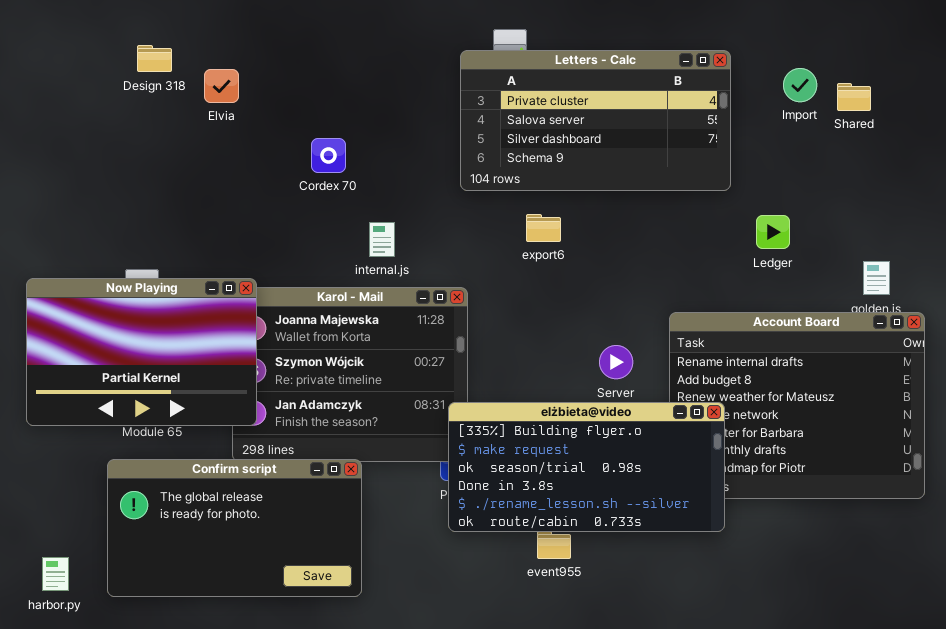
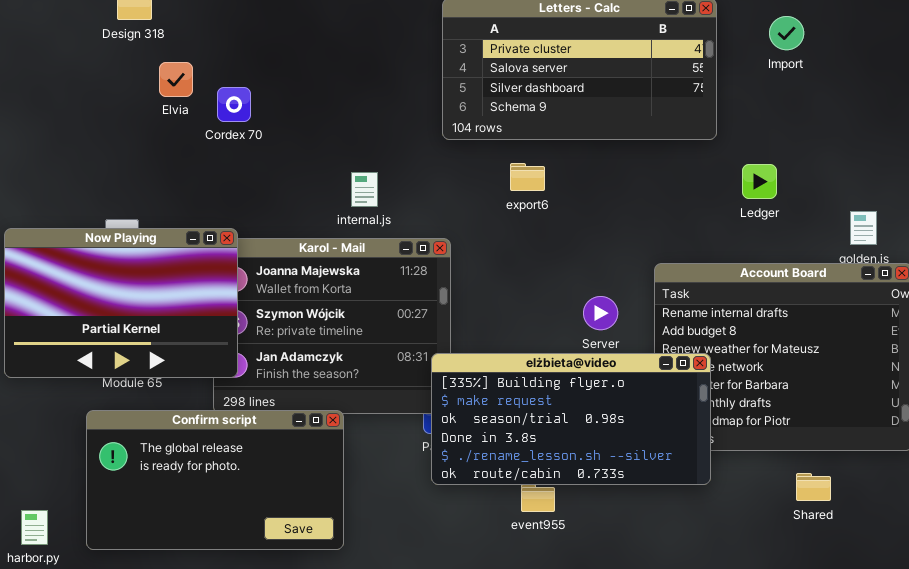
Elvia: [204,69,239,103] -> [159,62,193,97], moved
Shared: [837,83,871,111] -> [796,473,831,501], moved
Cordex 70: [311,138,346,173] -> [217,87,251,122], moved

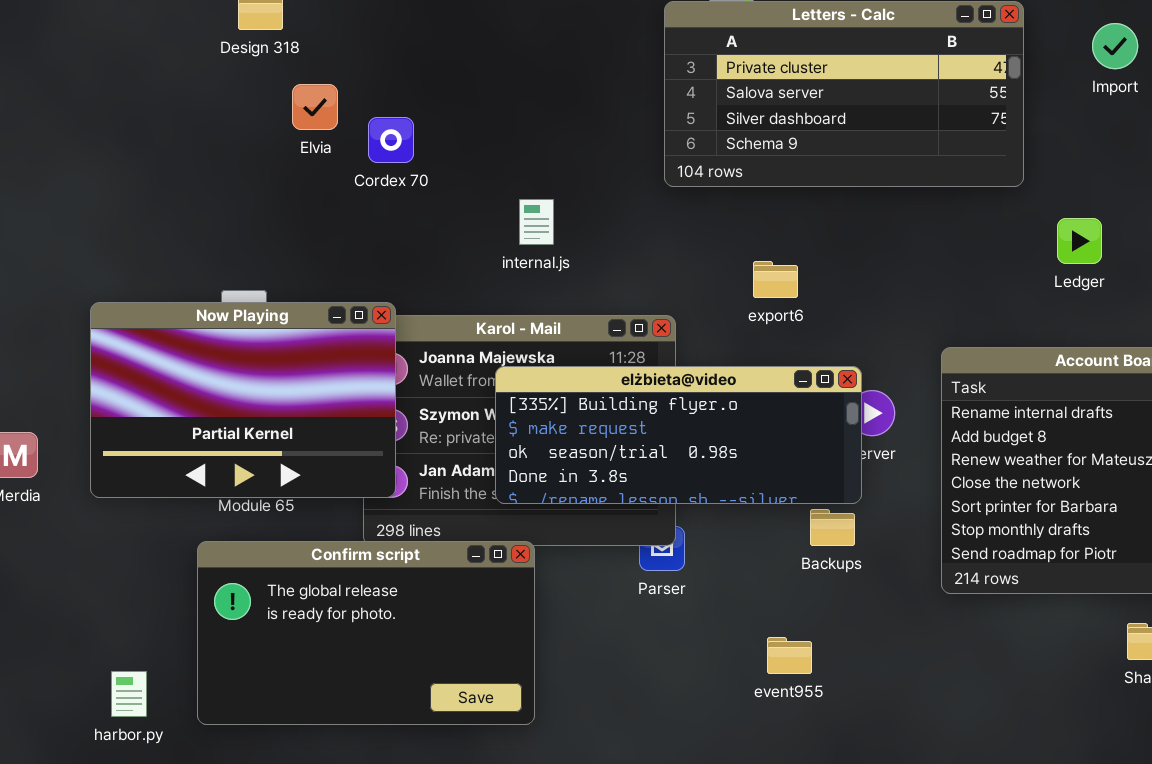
export6: [510,163,545,191] -> [753,261,798,298], moved
internal.js: [351,172,378,207] -> [519,199,554,245], moved
elżbieta@video: [431,353,711,485] -> [495,366,862,504], moved, resized

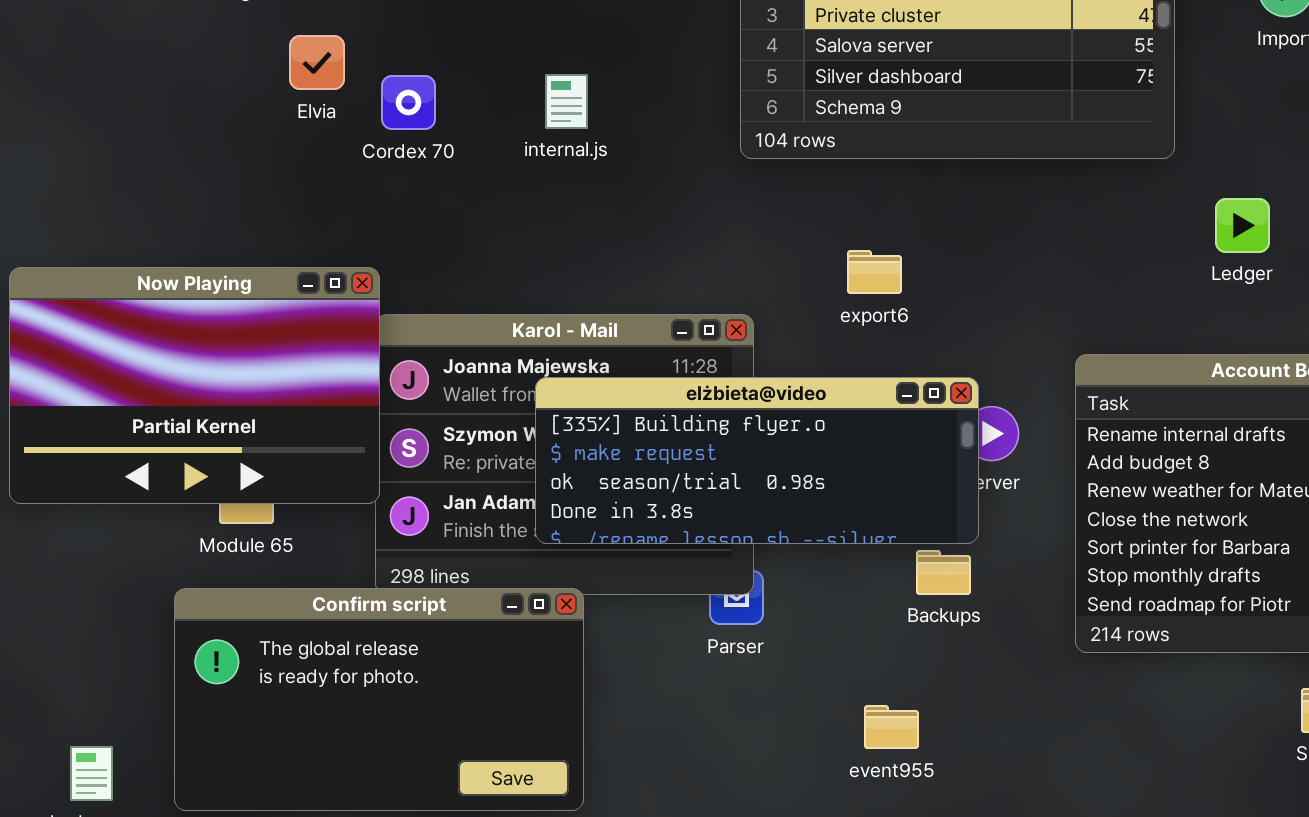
internal.js: [519,199,554,245] -> [545,74,588,129], moved
Now Playing: [90,302,396,498] -> [9,267,380,504], moved

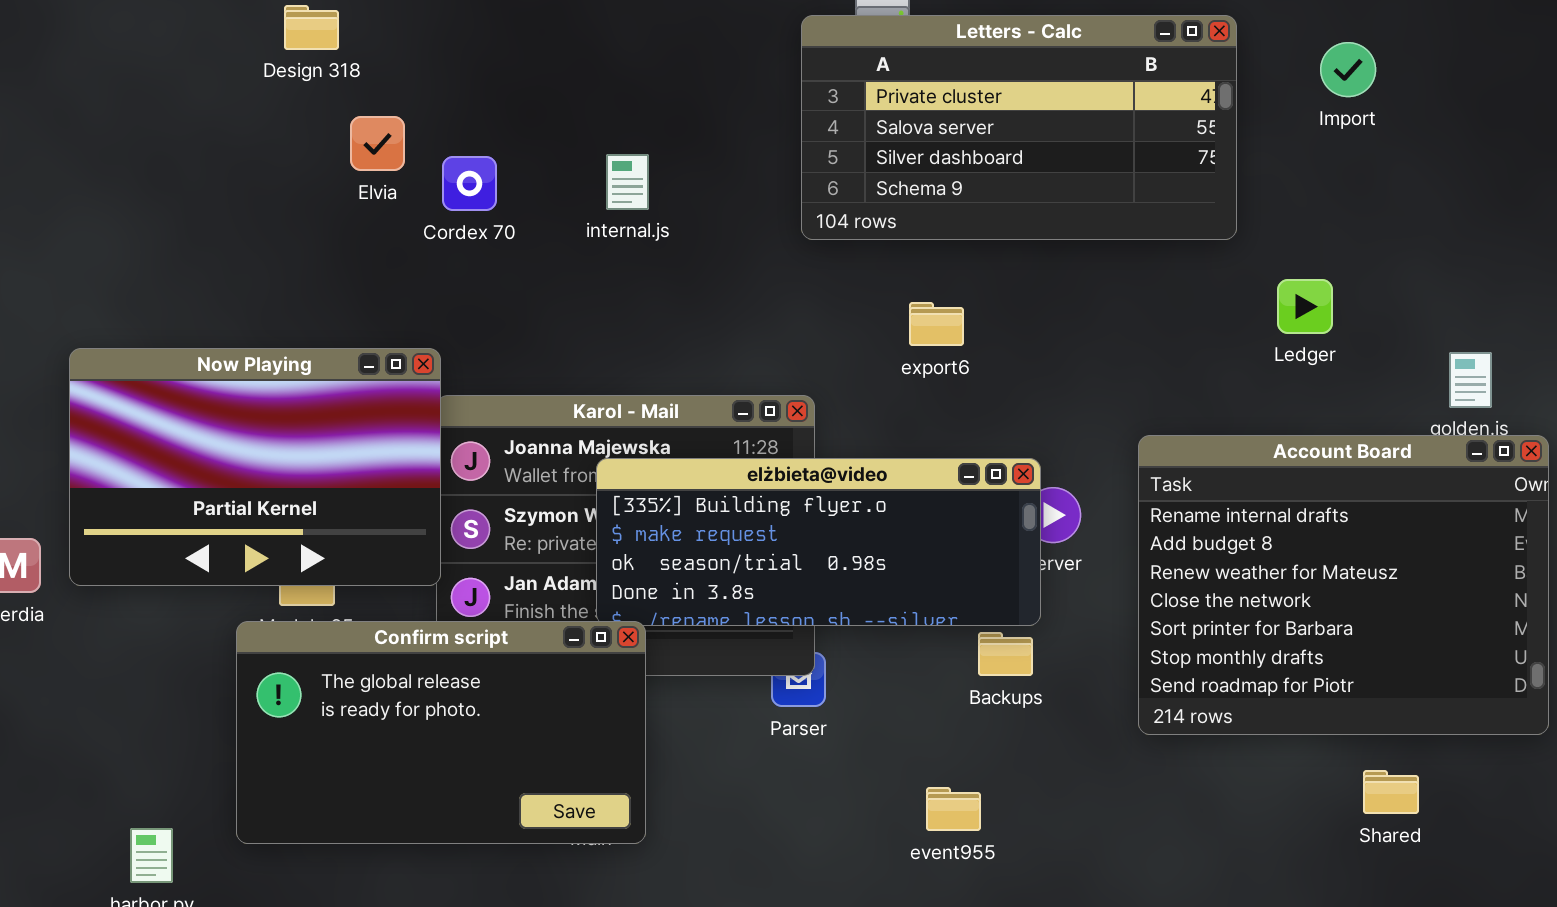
export6: [847,250,902,294] -> [909,302,964,346], moved
Confirm script: [174,588,584,811] -> [236,621,646,844], moved

